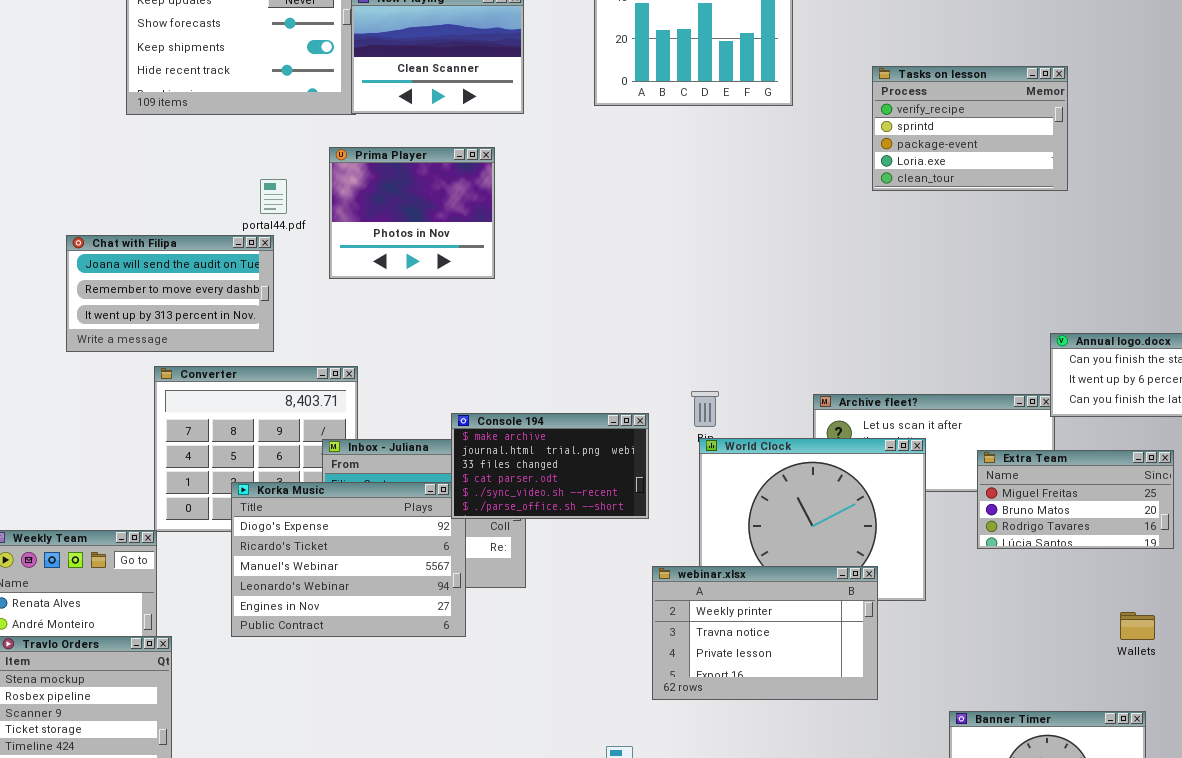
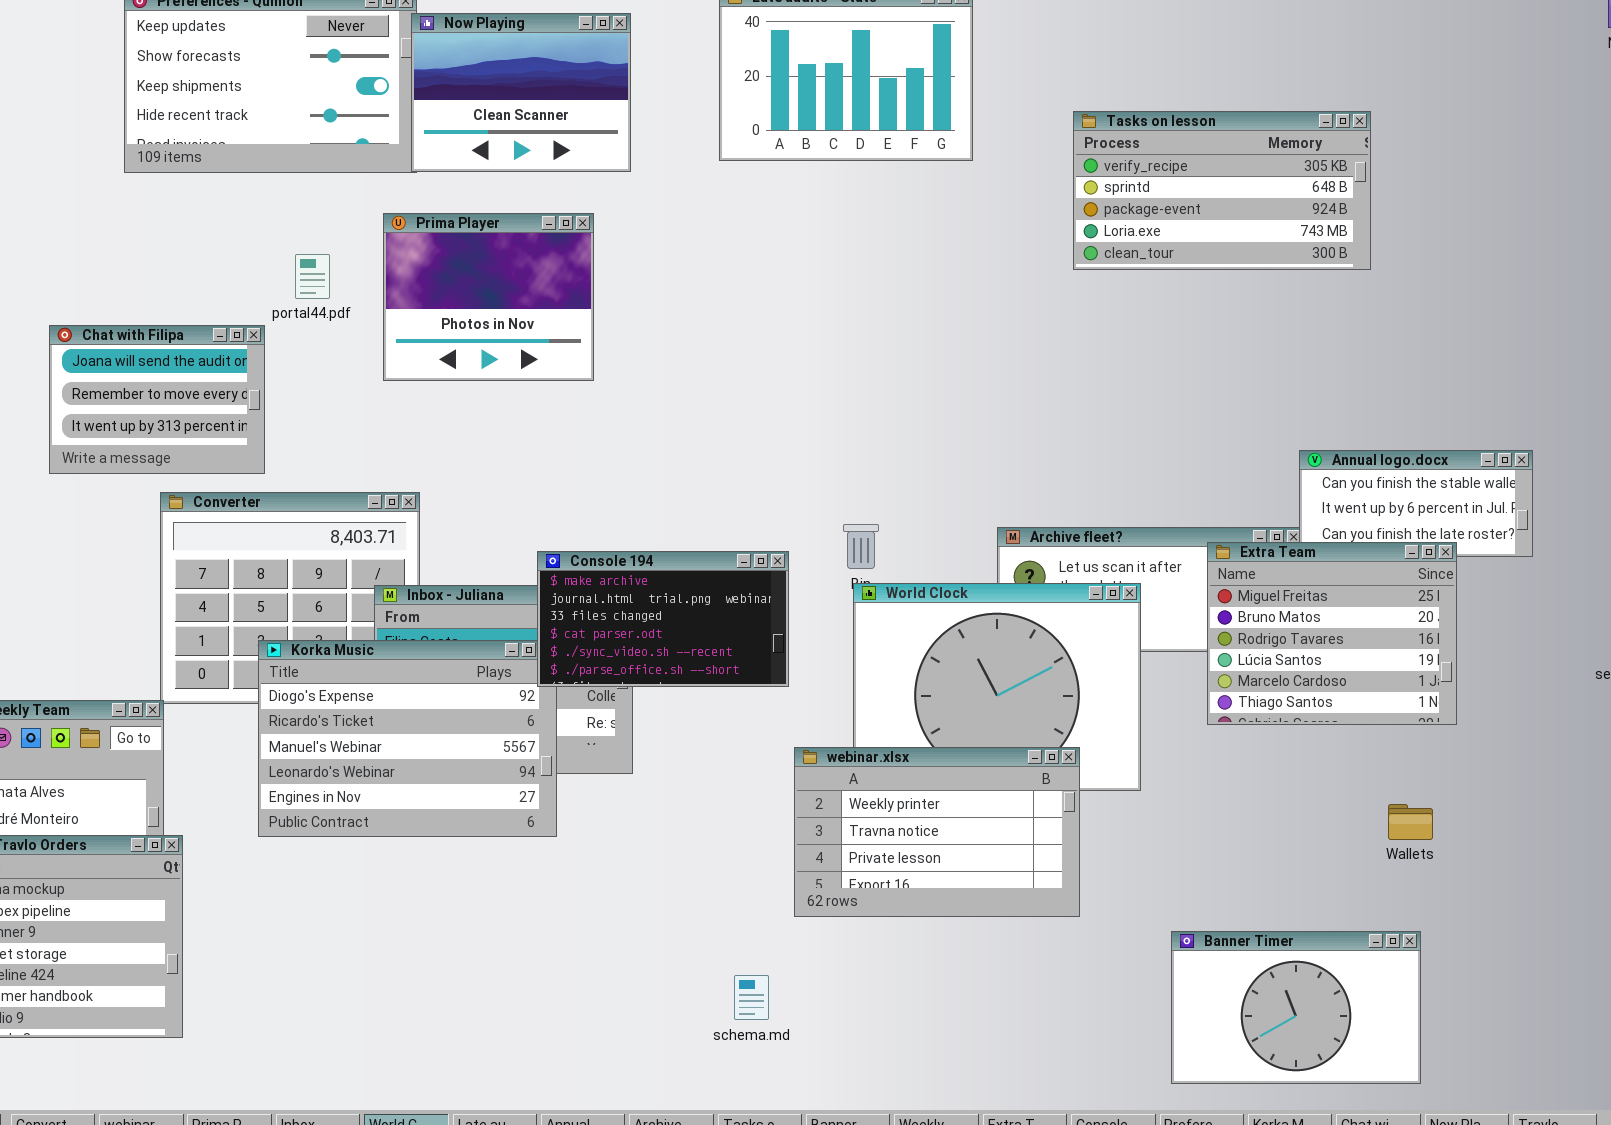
Tasks on lesson: [872,66,1068,191] -> [1073,111,1371,270], resized
Chat with Filipa: [66,235,274,352] -> [49,325,265,474], resized
Extra Team: [977,450,1174,549] -> [1207,542,1457,725], resized

